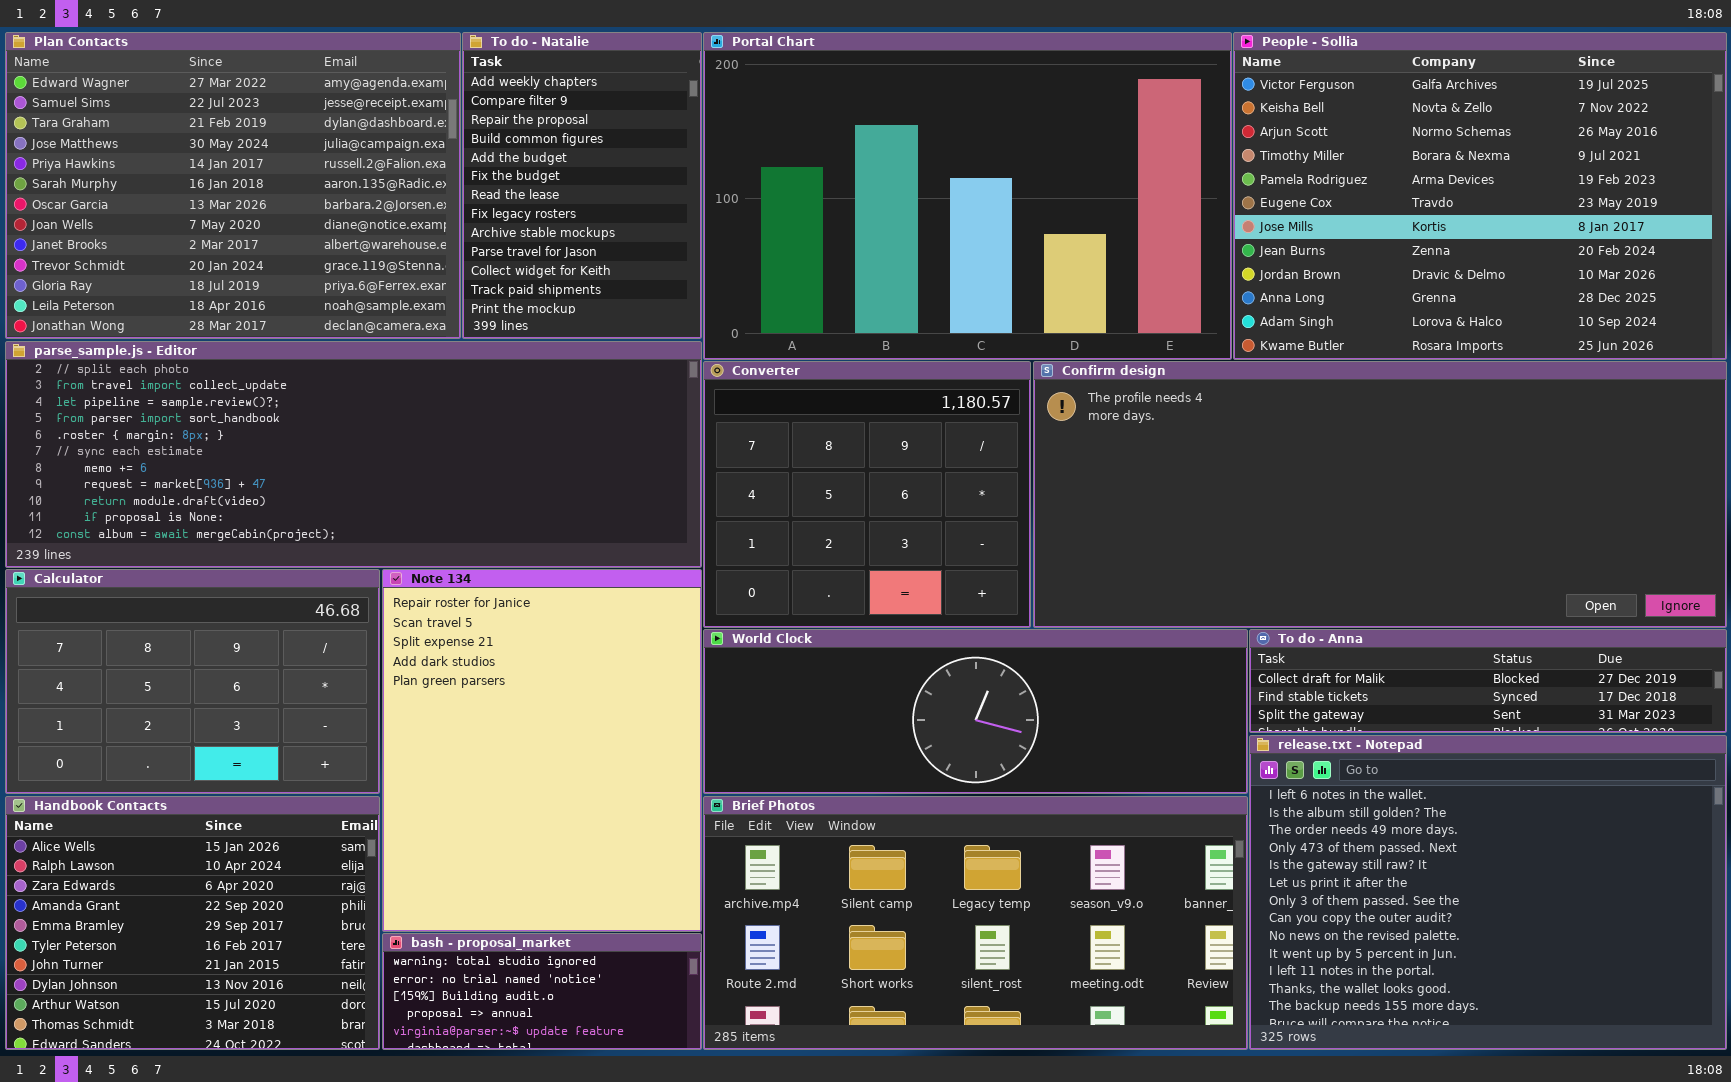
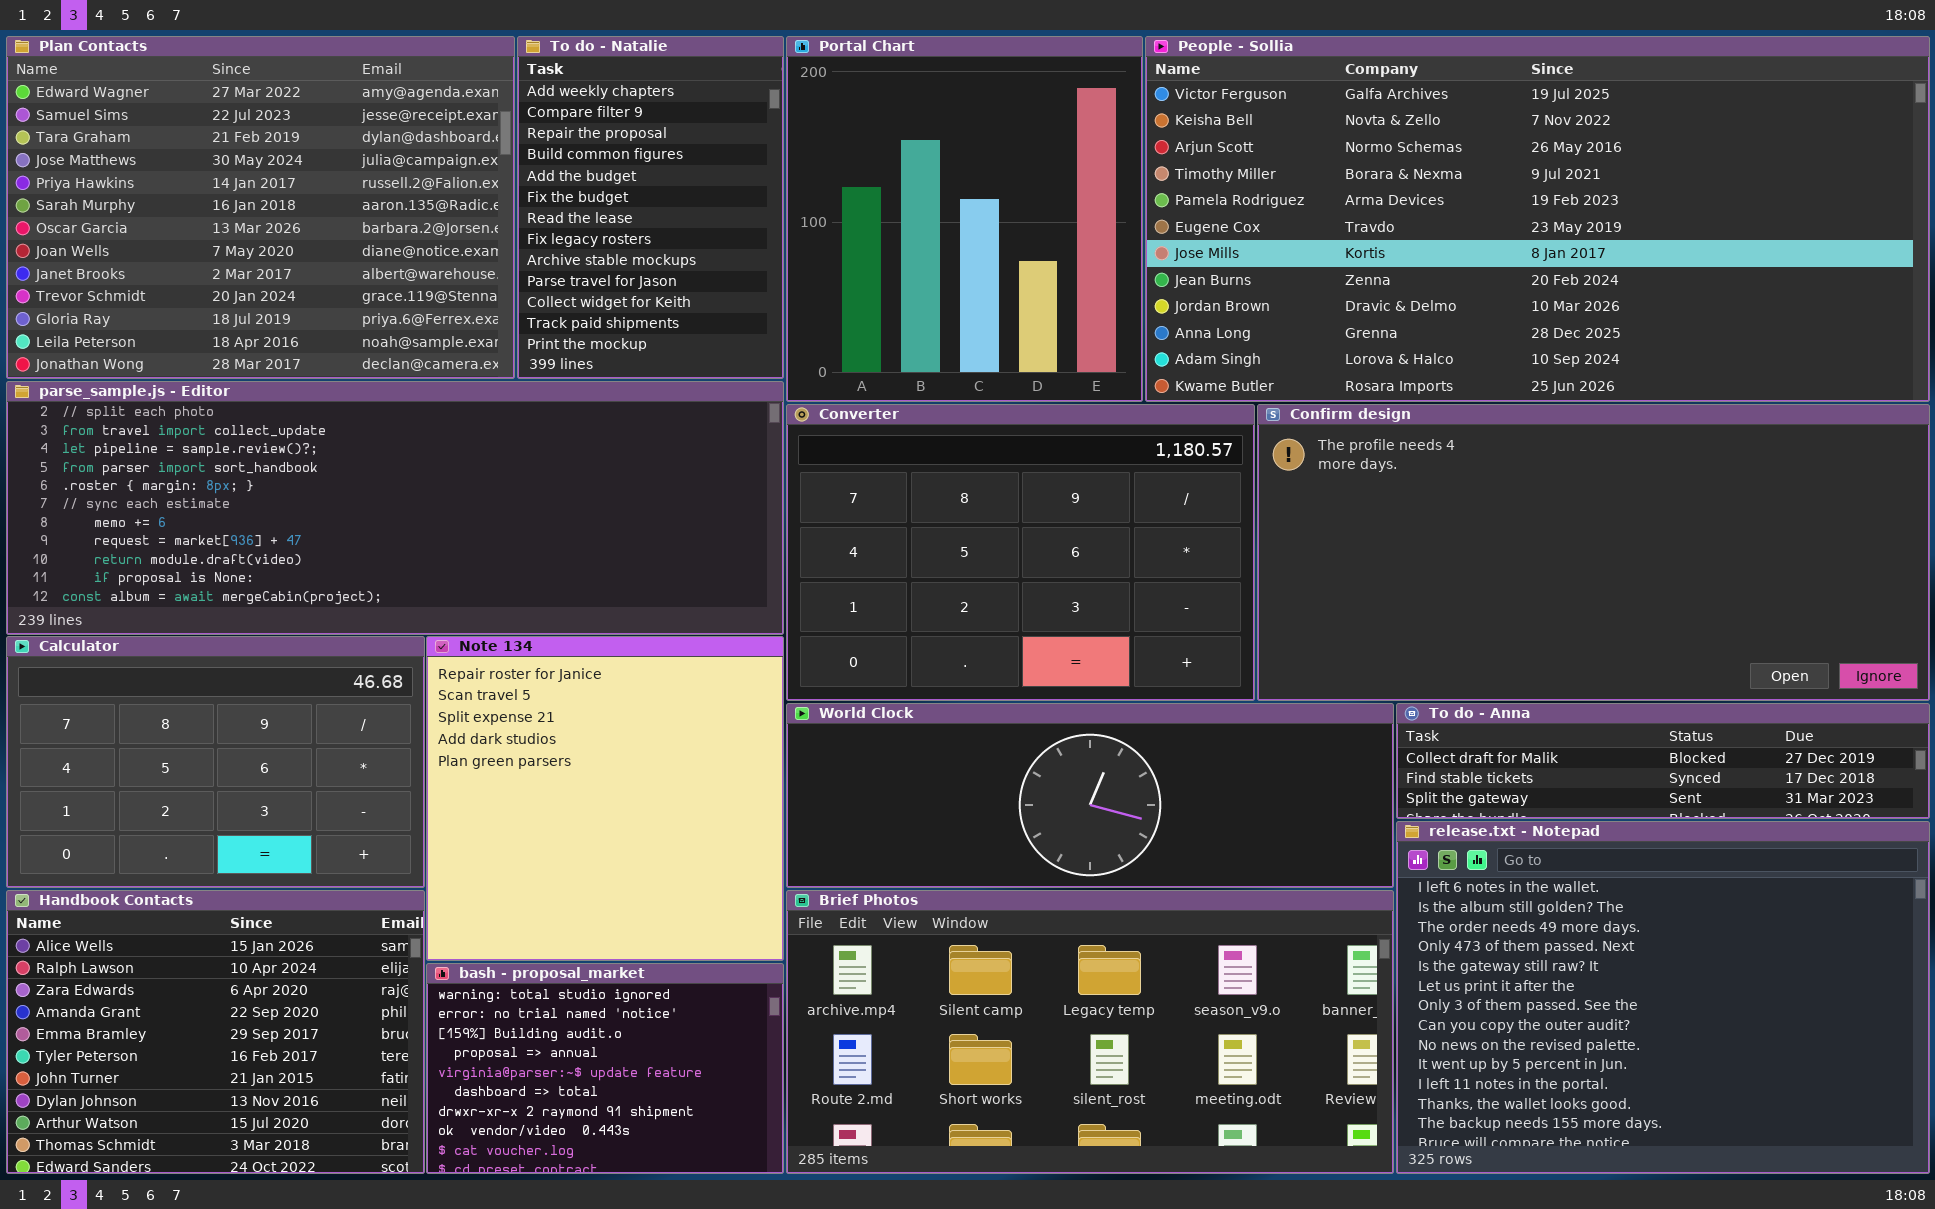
Portal Chart: [703,32,1232,360] -> [786,36,1143,402], resized
People - Sollia: [1233,32,1727,360] -> [1145,36,1930,402], resized
Converter: [703,361,1031,628] -> [786,404,1255,701], resized
Confirm design: [1033,361,1727,628] -> [1257,404,1930,701], resized
Note 134: [382,569,702,932] -> [426,636,784,961], resized
bash - proposal_market: [382,933,702,1050] -> [426,963,784,1174], resized

